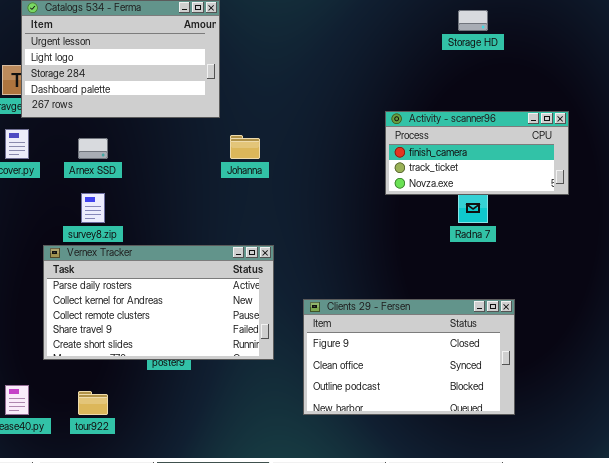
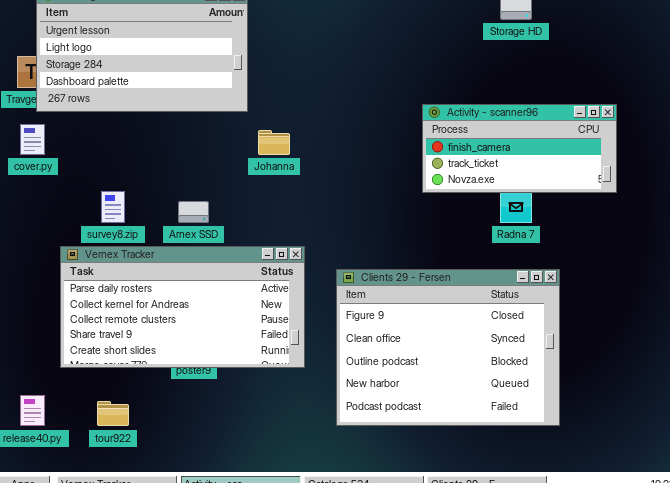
Arnex SSD: [78,138,108,159] -> [178,201,209,223], moved
Clients 29 - Fersen: [303,299,515,415] -> [336,269,560,426], resized

